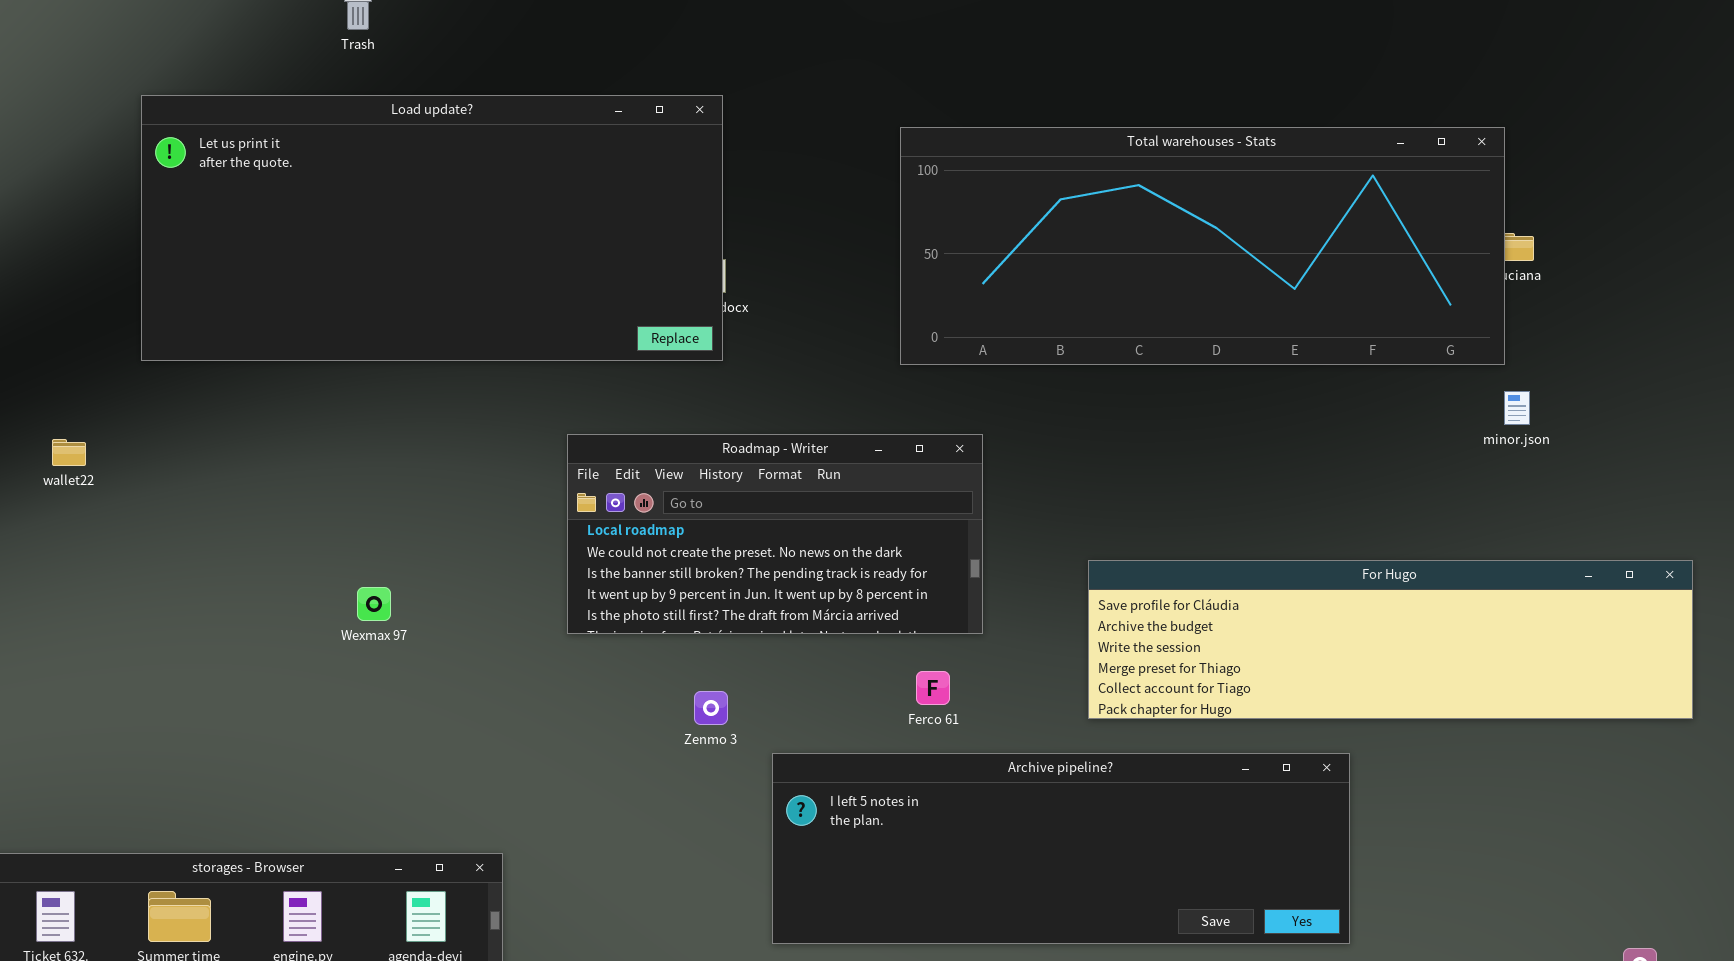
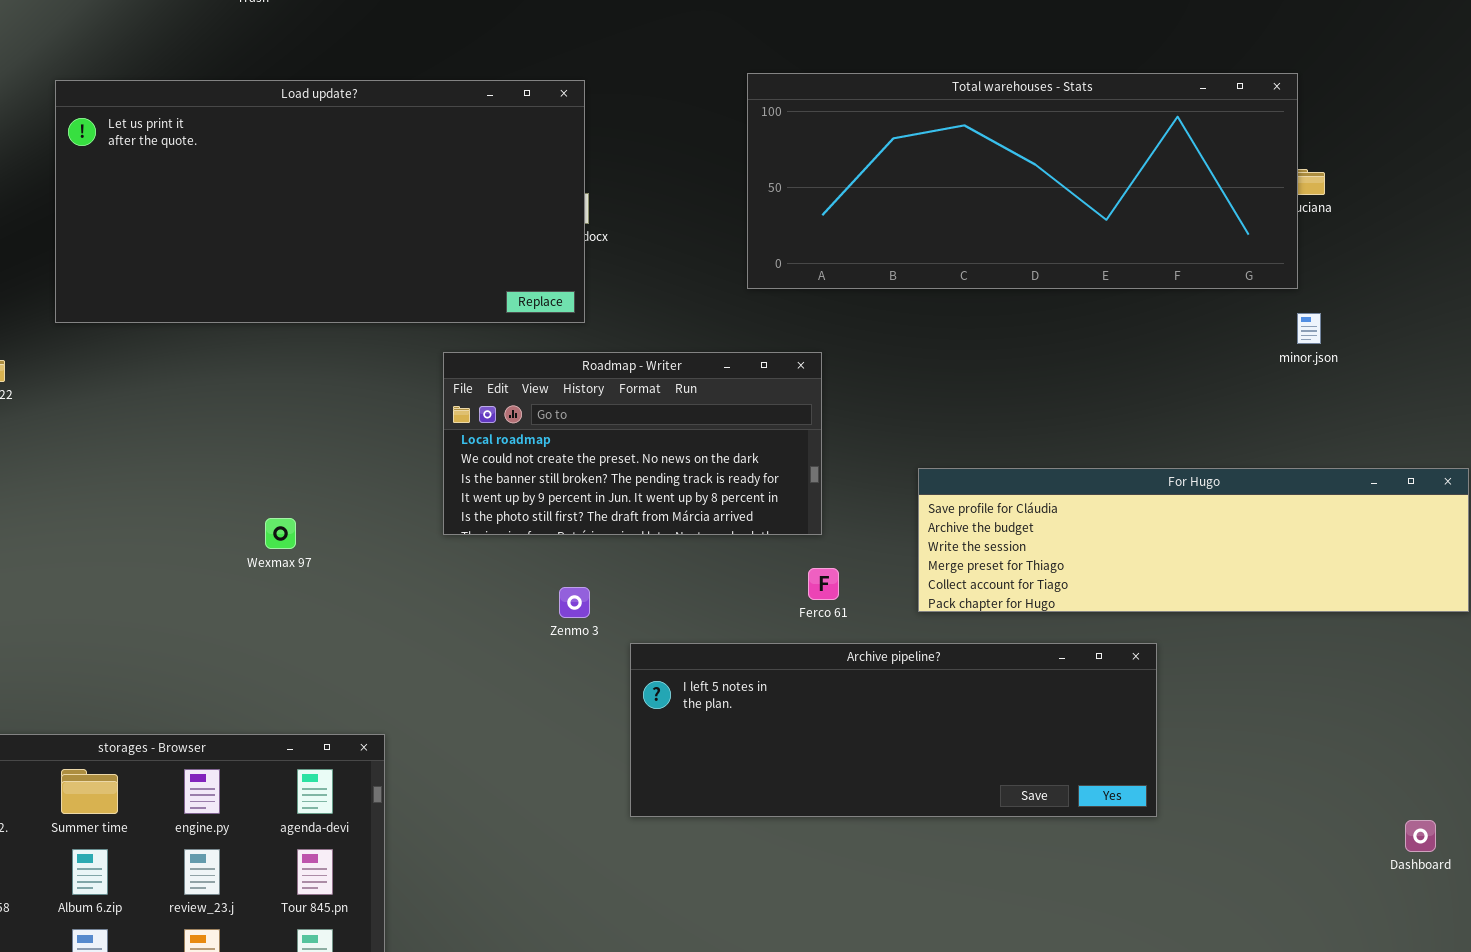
Load update?: [141,95,723,361] -> [55,80,585,323], moved
Wexmax 97: [357,587,391,621] -> [265,518,296,549], moved
Ferco 61: [916,671,950,705] -> [808,568,839,600], moved

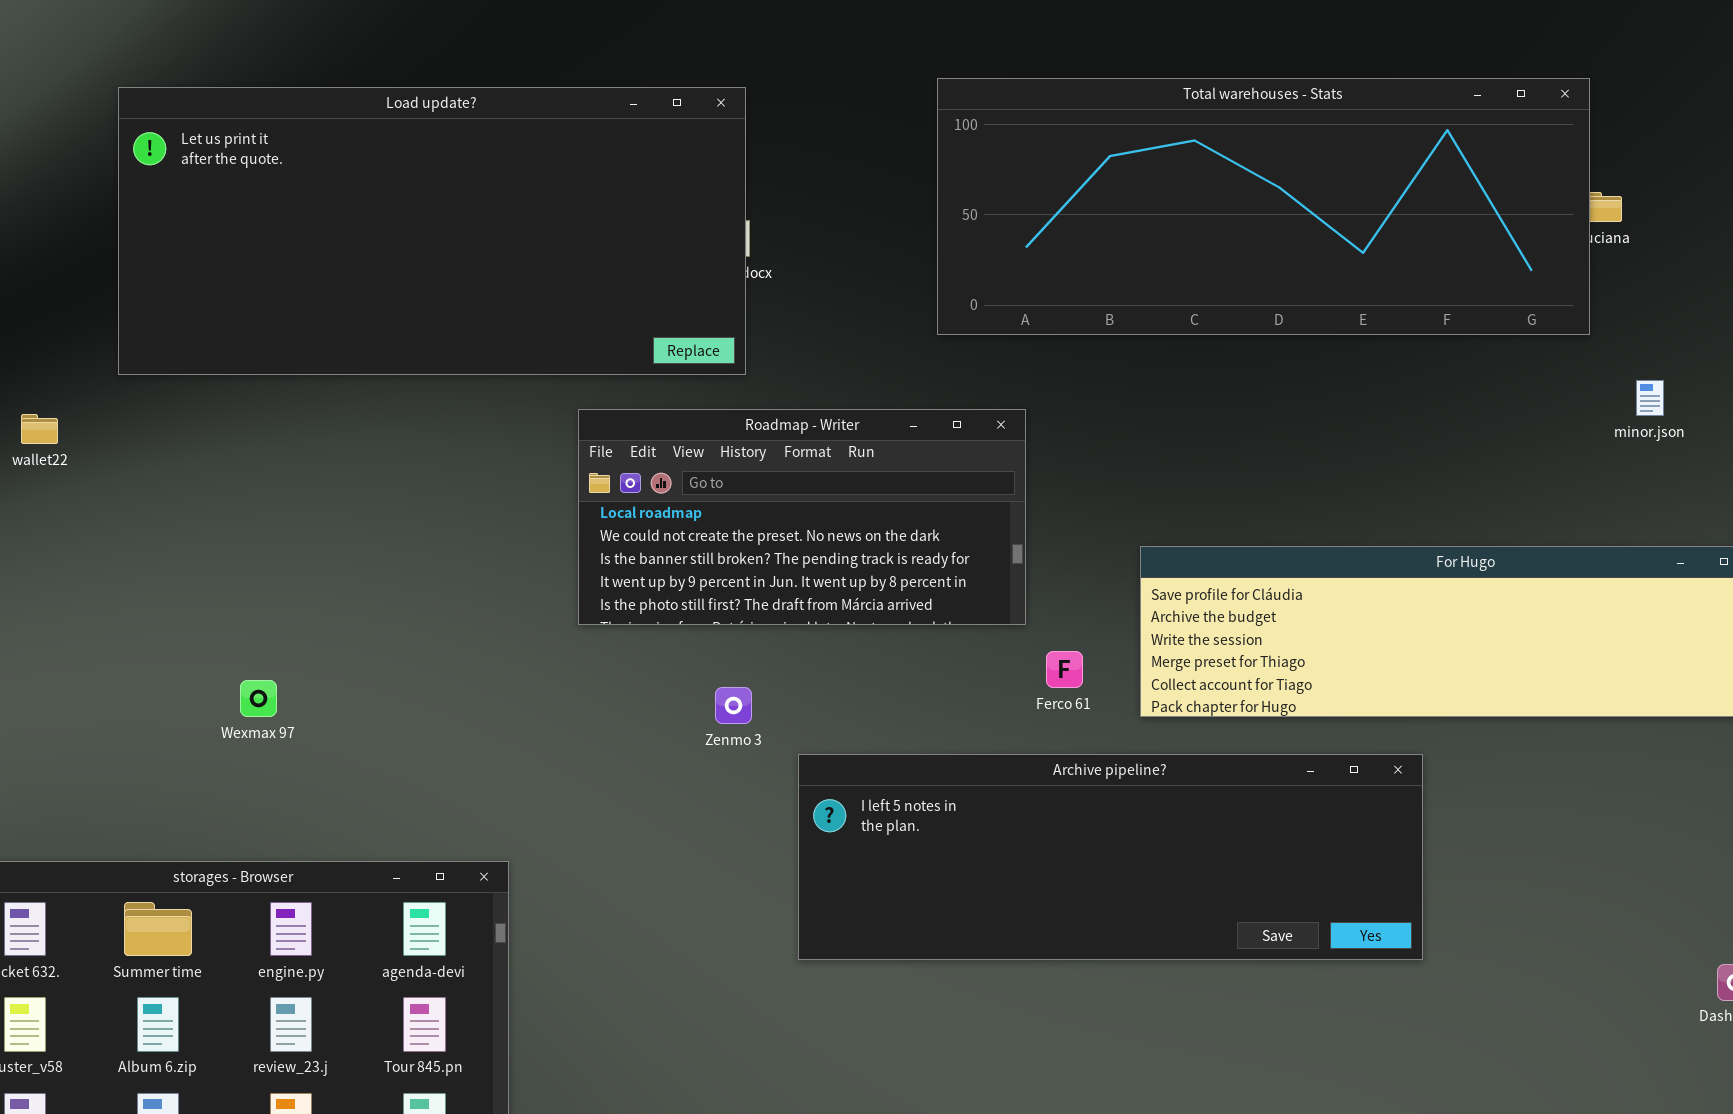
minor.json: [1297,313,1321,344] -> [1636,380,1664,416], moved
Wexmax 97: [265,518,296,549] -> [240,680,277,717], moved
Ferco 61: [808,568,839,600] -> [1046,651,1083,688], moved

